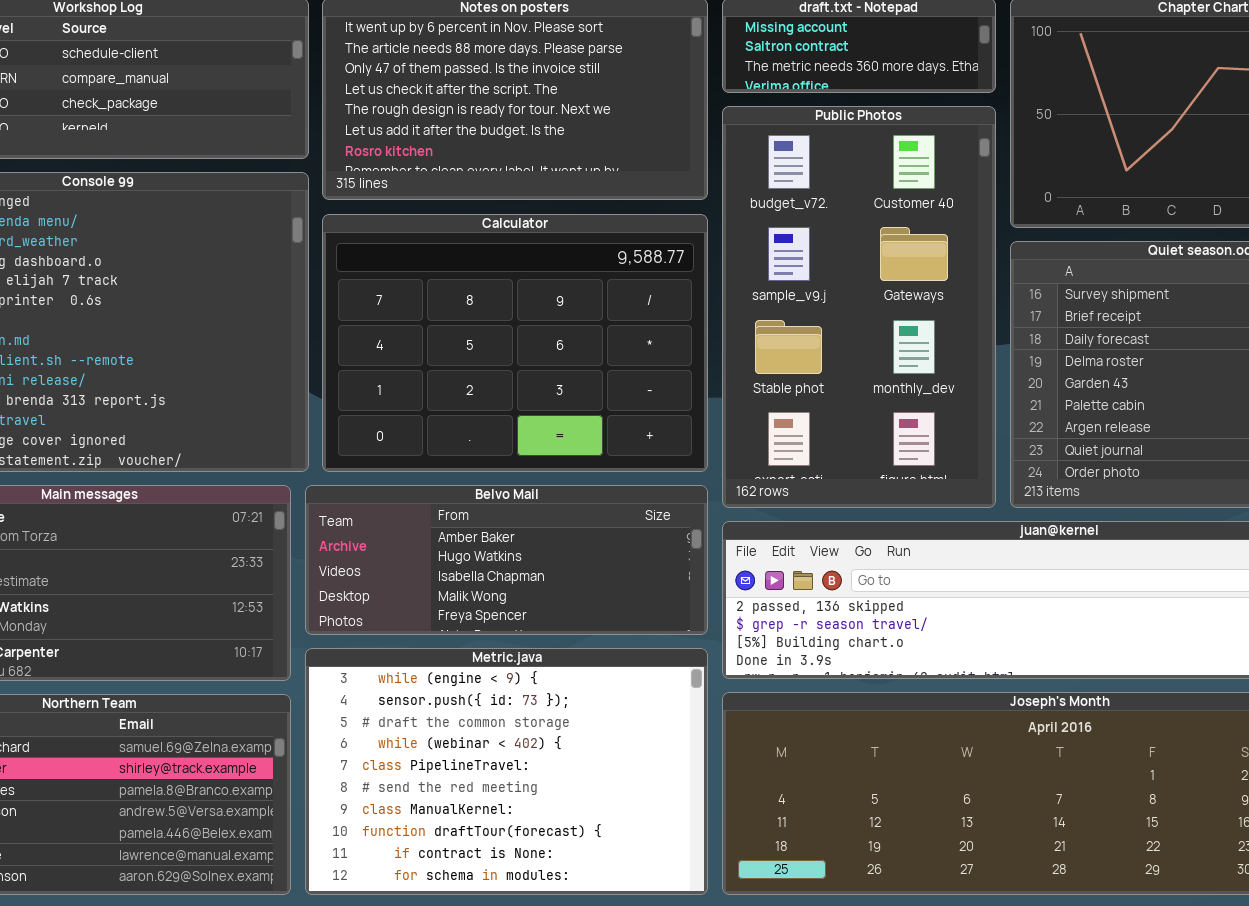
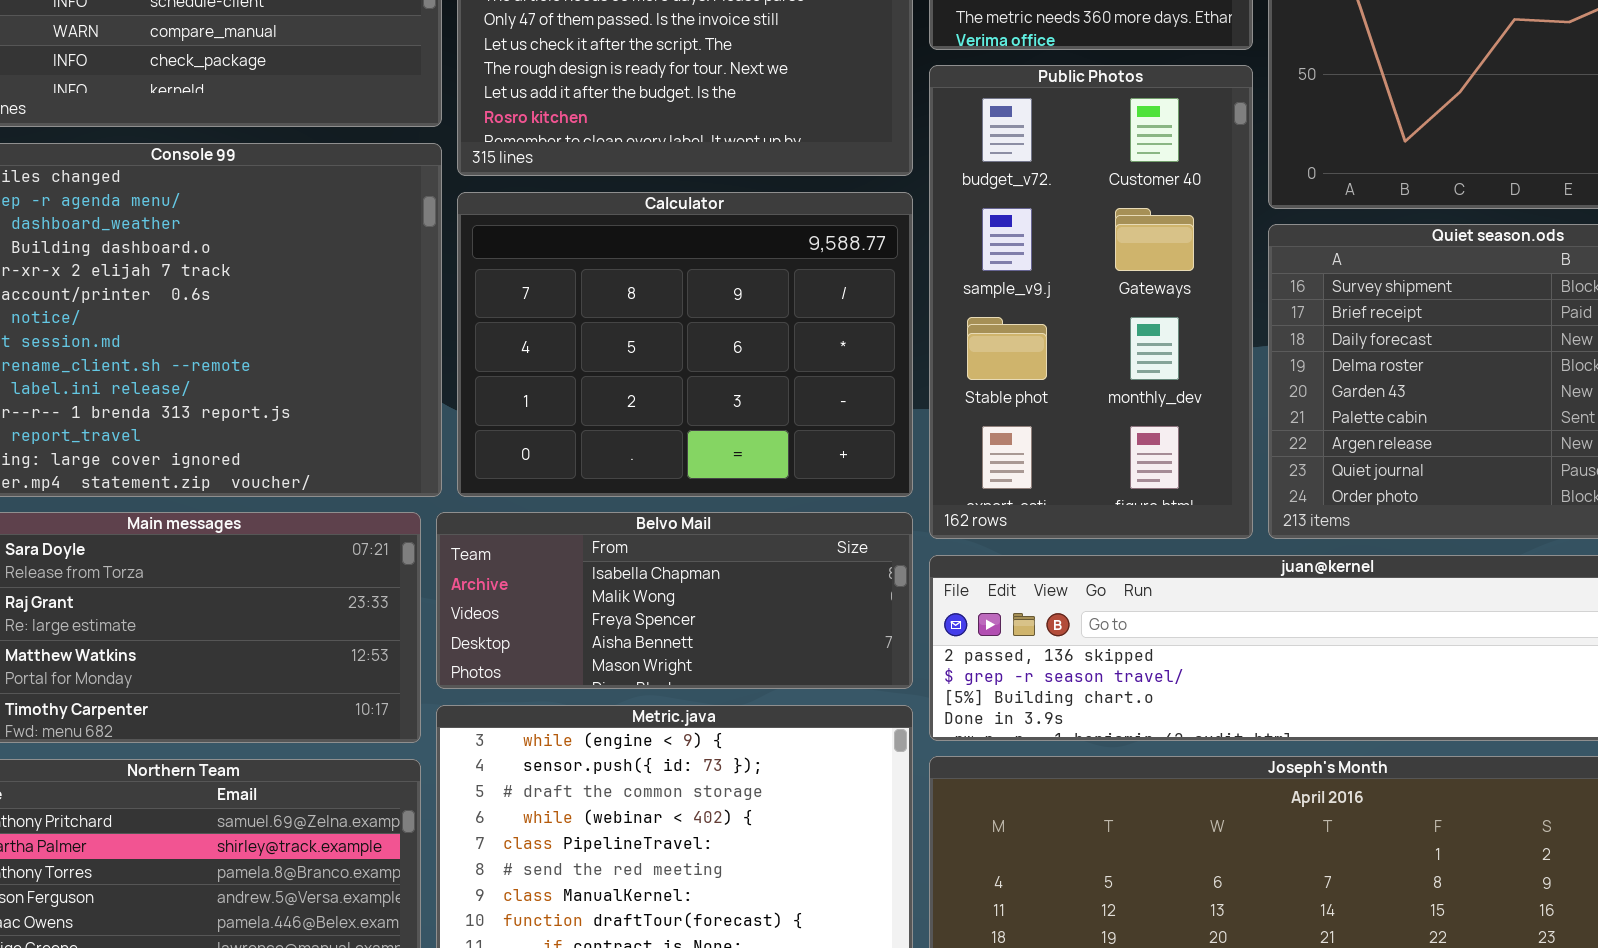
Belvo Mail: [305,485,708,635] -> [436,512,913,689], scrolled down 2 rows

